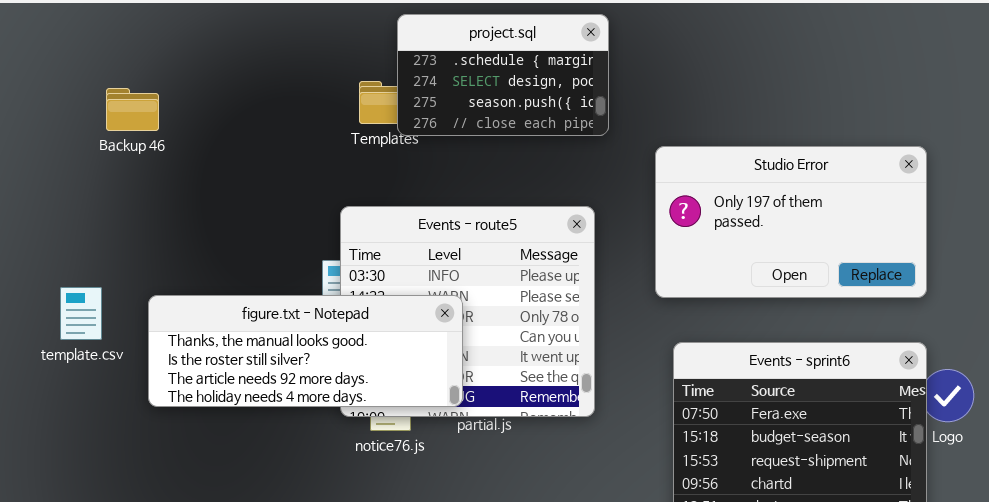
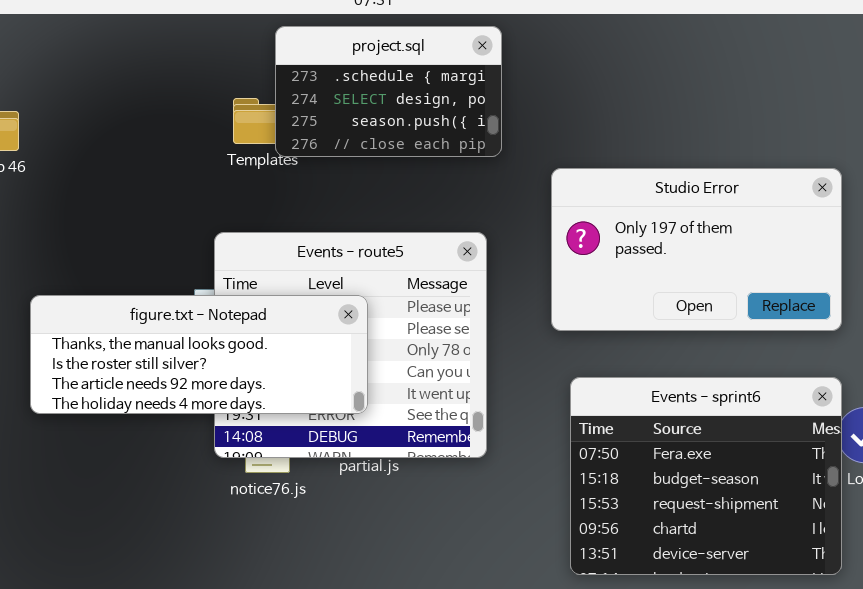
figure.txt - Notepad: [148,295,463,407] -> [30,295,368,414], moved

